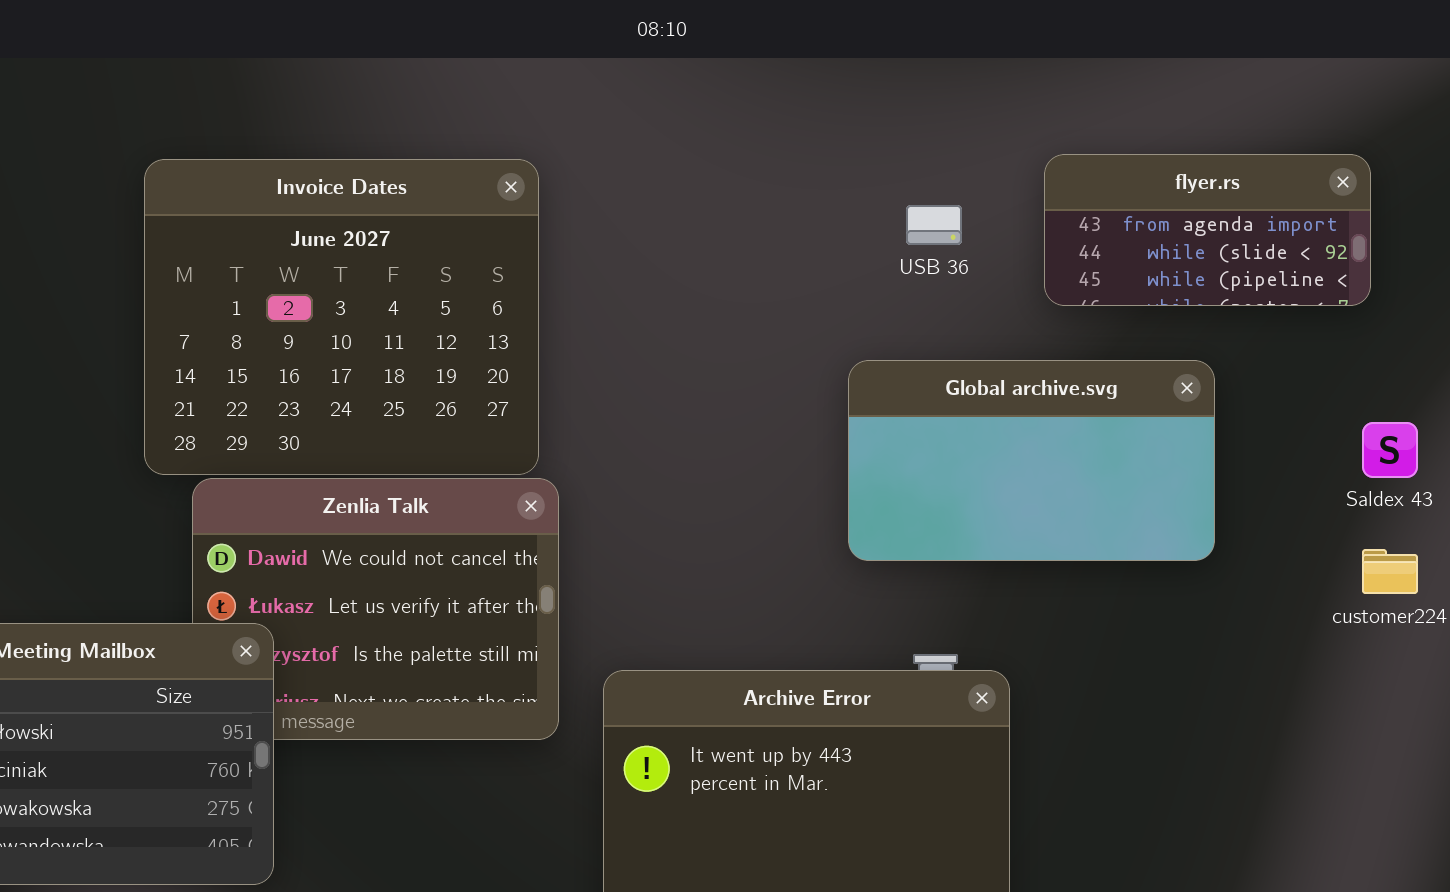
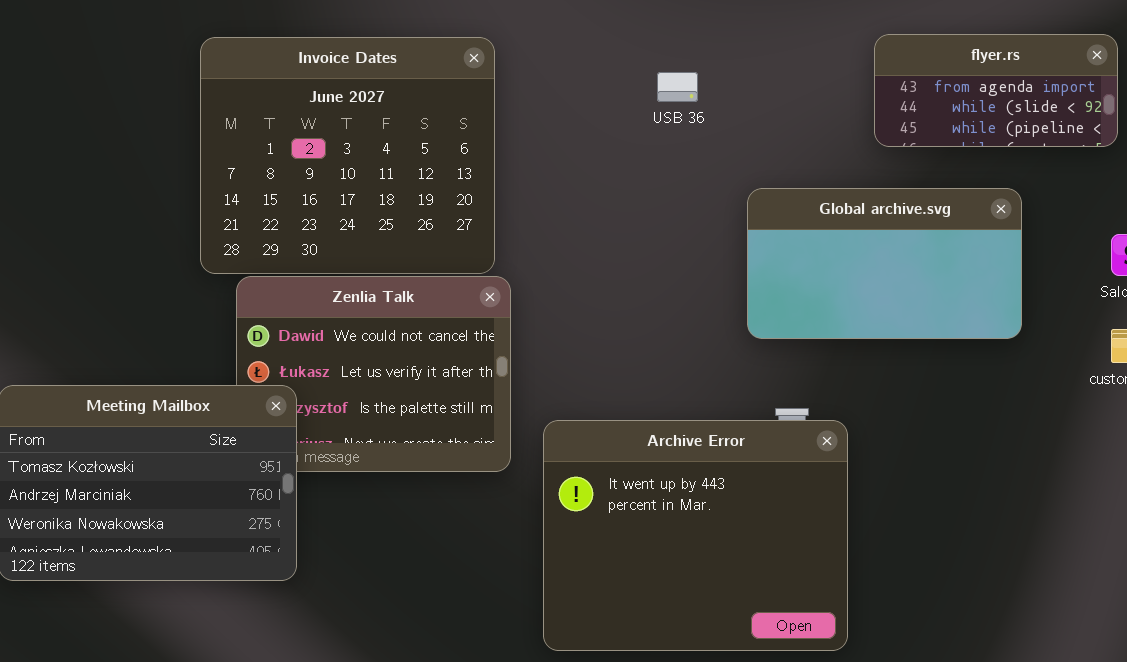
USB 36: [906,205,962,245] -> [657,72,698,102], moved
Global archive.svg: [848,360,1215,561] -> [747,188,1022,339], moved

